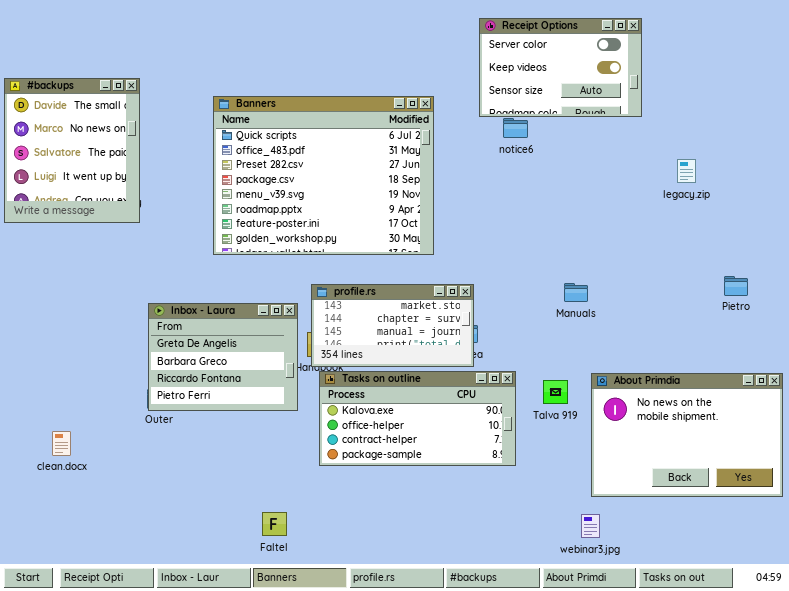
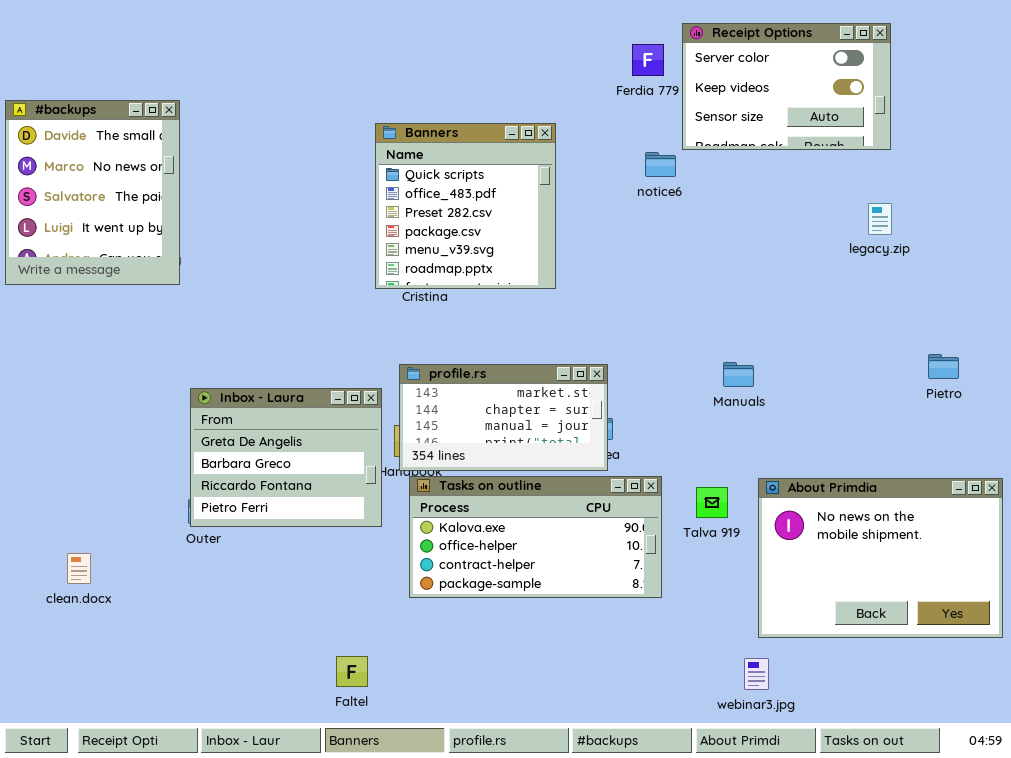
Receipt Options: [479,18,642,117] -> [682,23,891,150], moved
Banners: [213,96,434,255] -> [375,123,556,289], resized

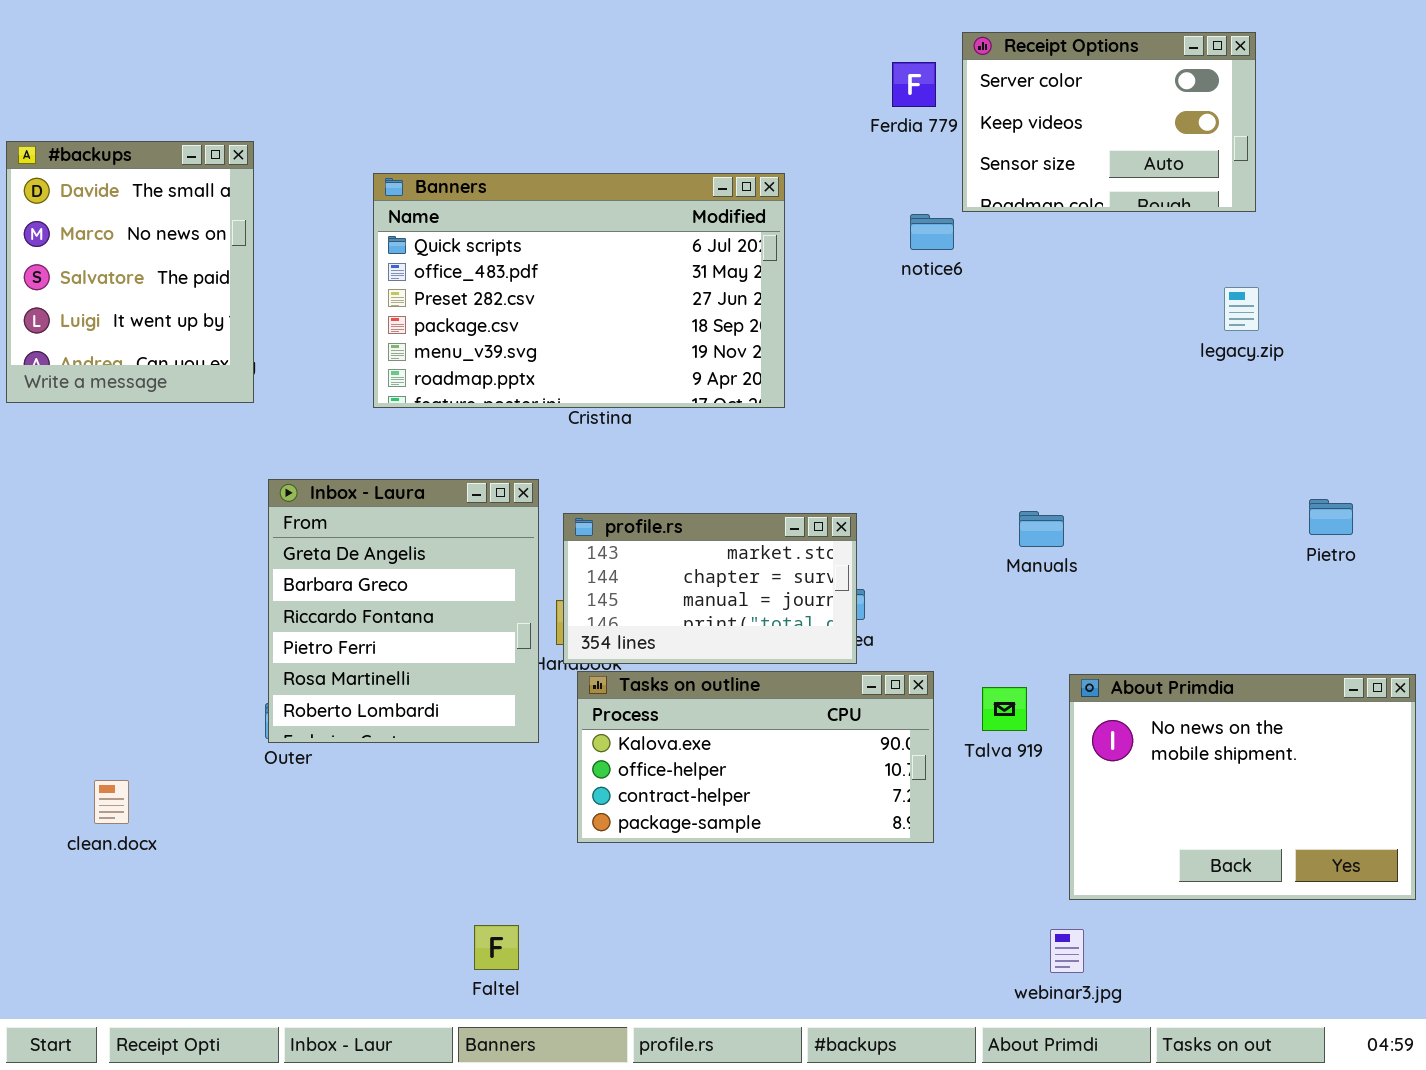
Banners: [375,123,556,289] -> [373,173,785,408], resized
Inbox - Laura: [190,388,382,527] -> [268,479,539,743], resized

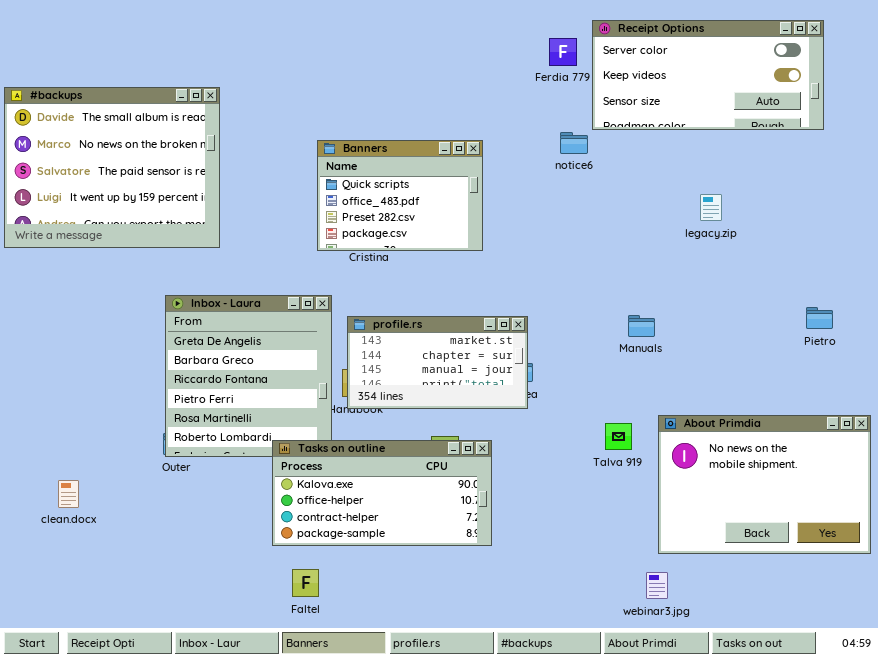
Receipt Options: [962,32,1256,212] -> [592,20,824,130], resized
#backups: [6,141,254,403] -> [4,87,220,248], resized
Banners: [373,173,785,408] -> [317,140,483,251], resized
legacy.zip: [1224,287,1259,331] -> [700,194,722,221], moved
Tasks on outline: [577,671,934,843] -> [272,440,492,546], moved

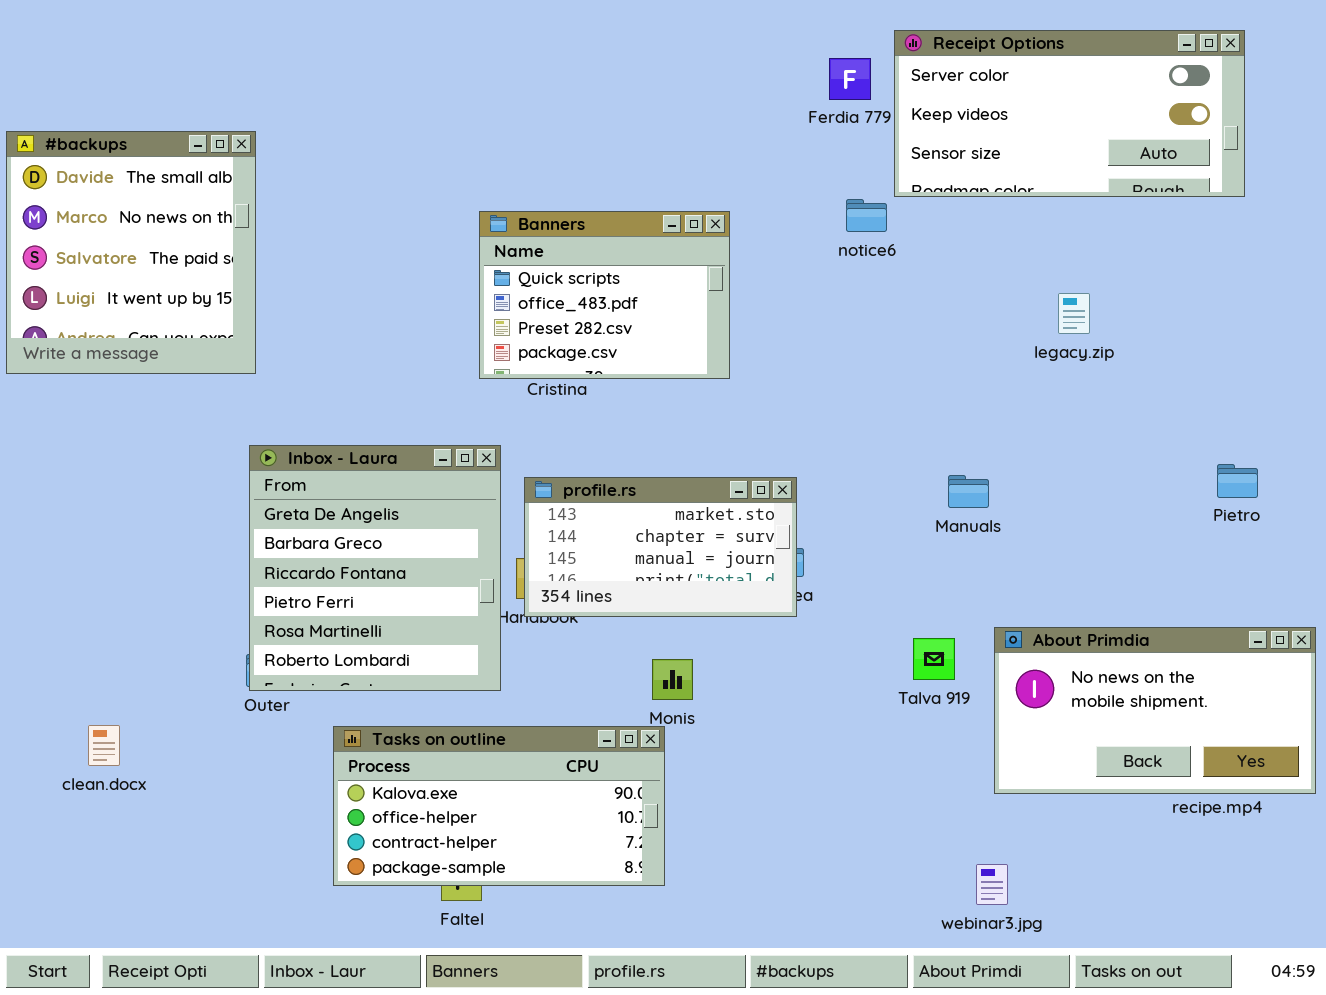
#backups: [4,87,220,248] -> [6,131,256,374], resized
About Primdia: [658,415,871,554] -> [994,627,1316,794], resized
Tasks on outline: [272,440,492,546] -> [333,726,665,886], moved

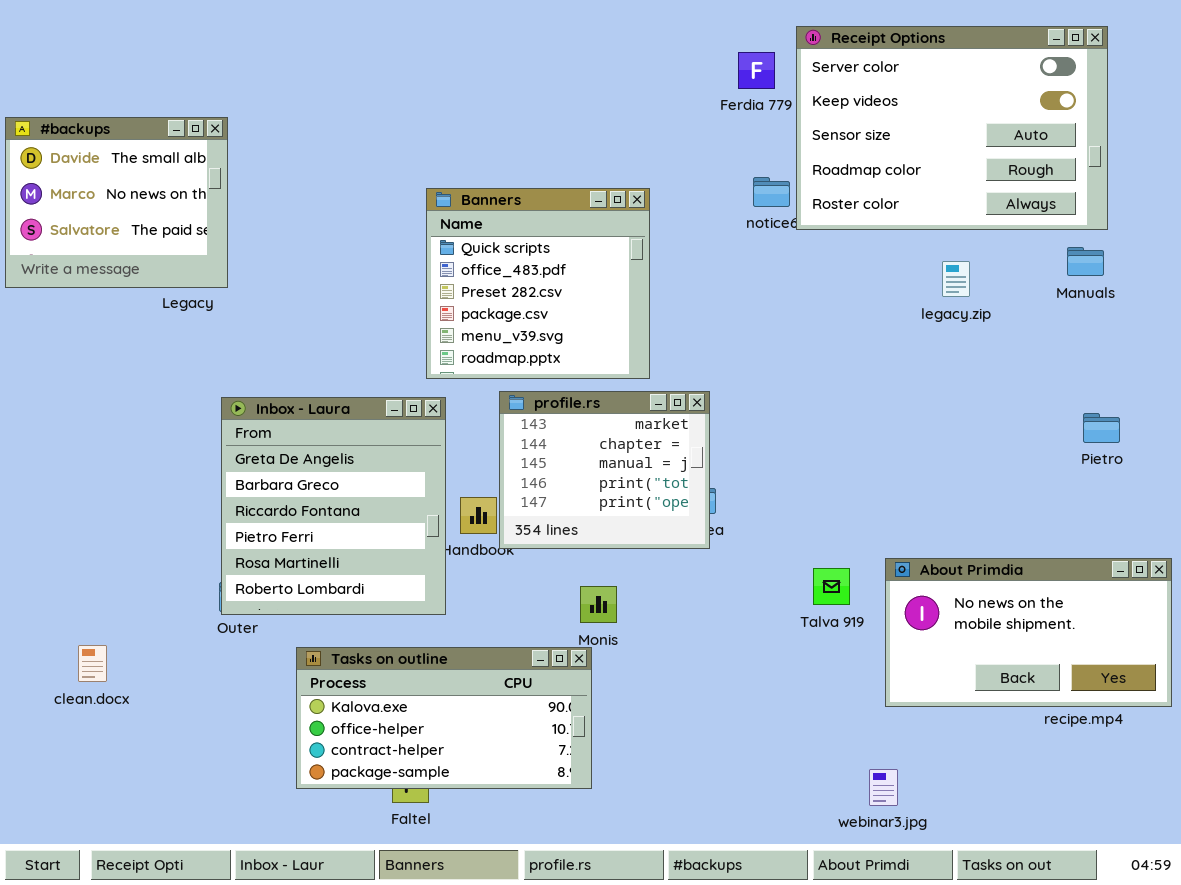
Receipt Options: [894,30,1245,197] -> [796,26,1108,230], resized
#backups: [6,131,256,374] -> [5,117,228,288], resized
Banners: [479,211,730,379] -> [426,188,650,379], resized
Manuals: [948,475,989,508] -> [1067,247,1104,276], moved
profile.rs: [524,477,797,617] -> [499,391,710,549], resized

